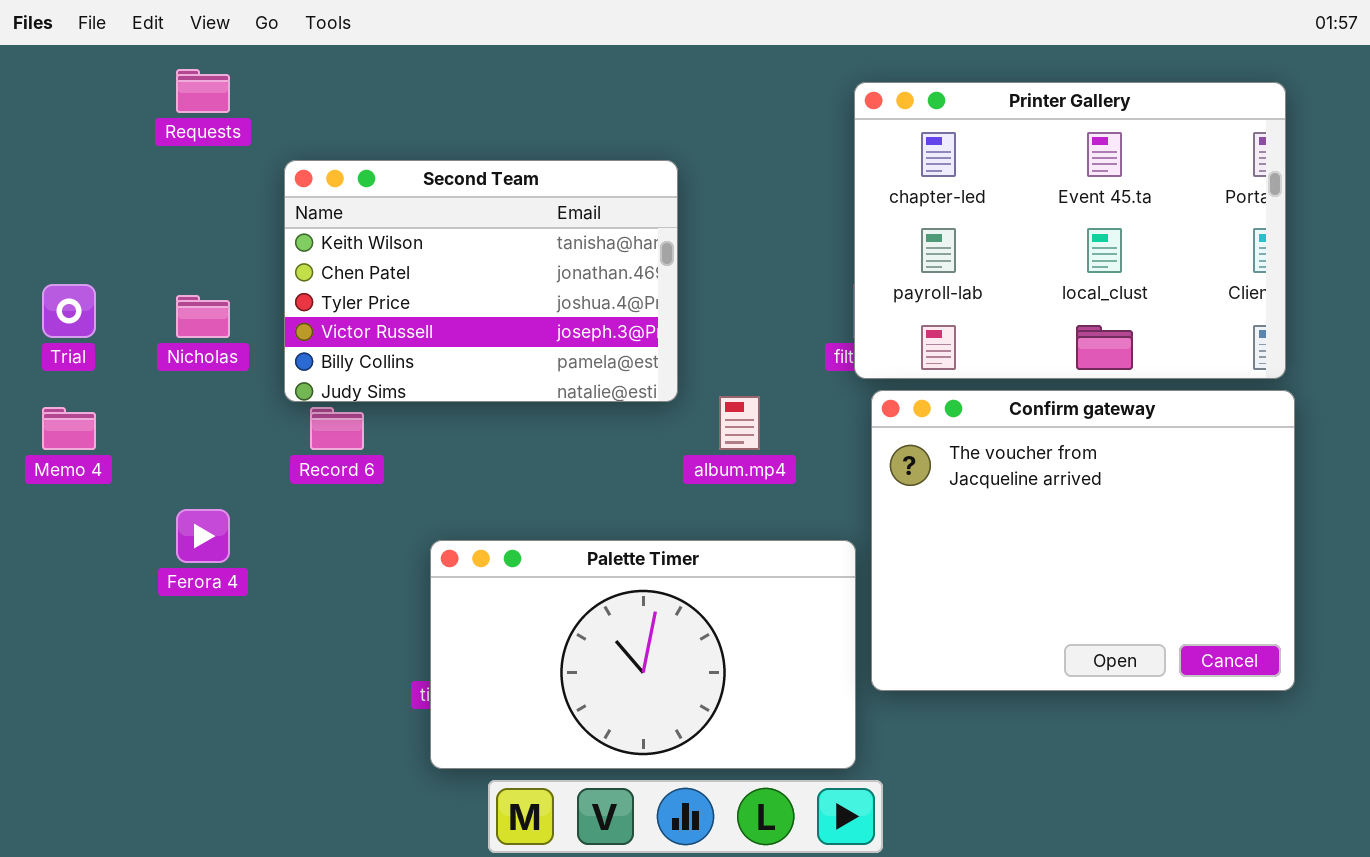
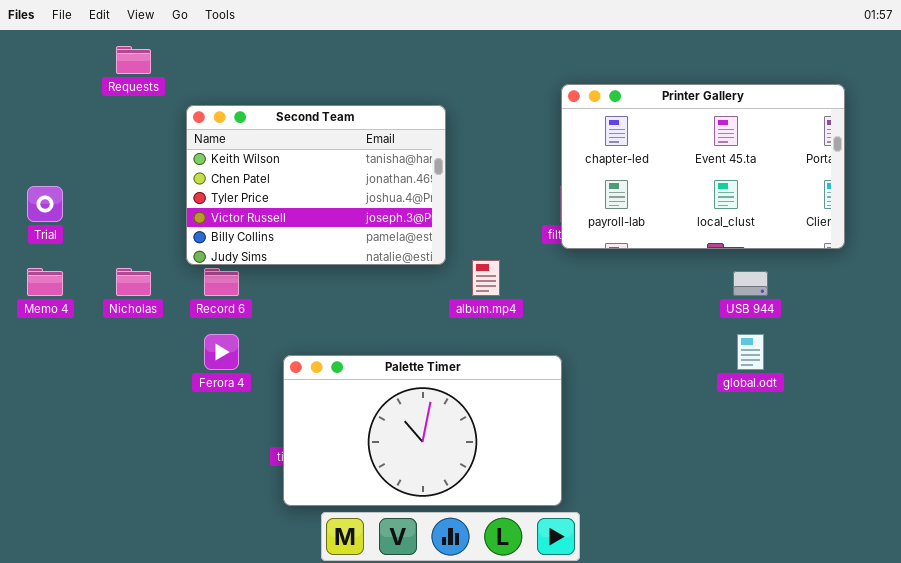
Printer Gallery: [854,82,1286,379] -> [561,84,845,249], resized
Nicholas: [176,295,230,338] -> [116,268,151,296], moved
Confirm gateway: [871,390,1295,691] -> none, closed
Ferora 4: [176,509,230,563] -> [204,334,239,370], moved

